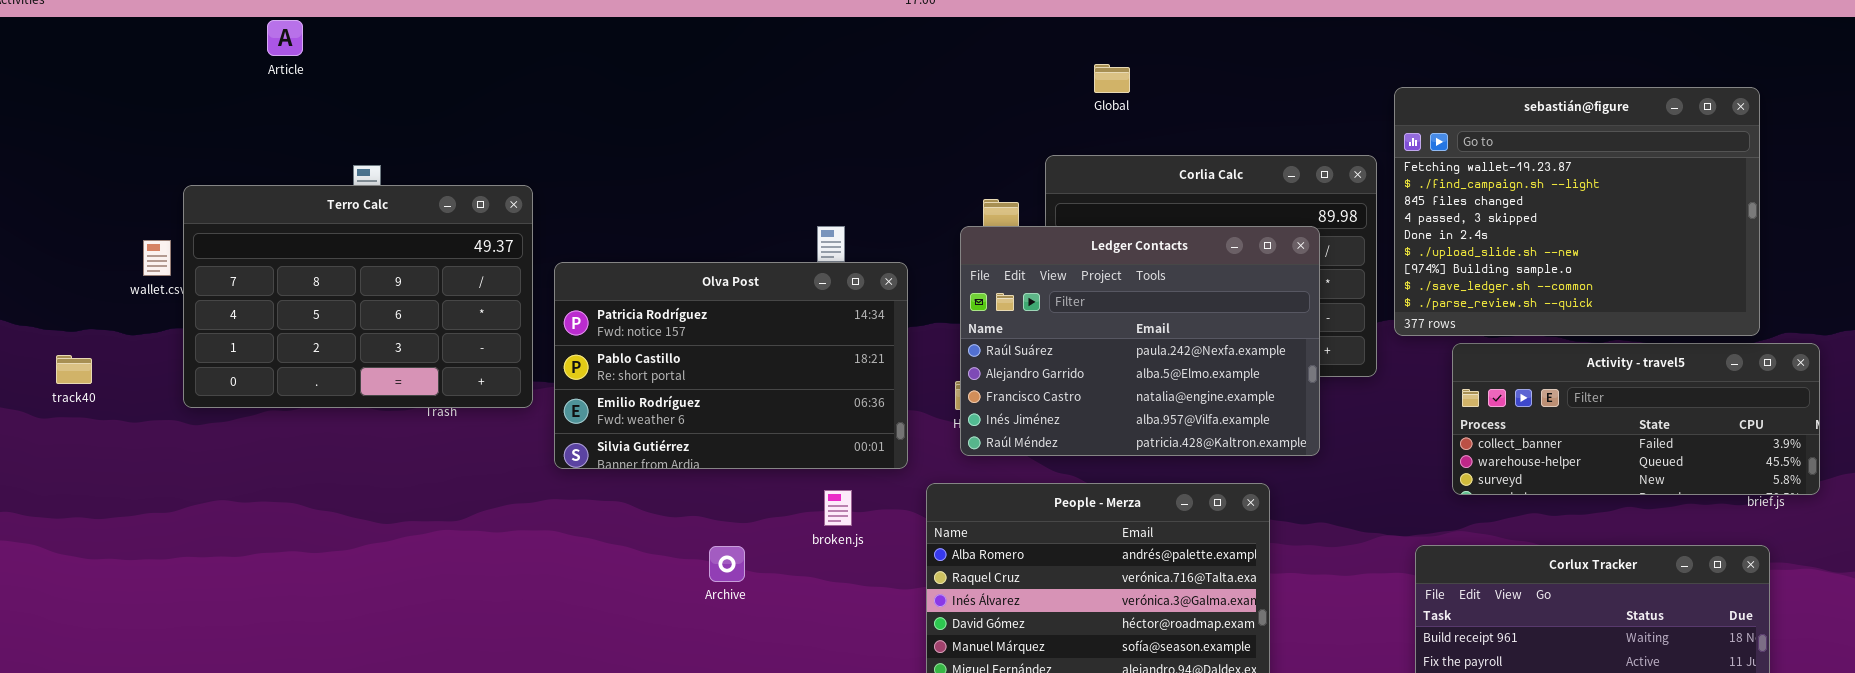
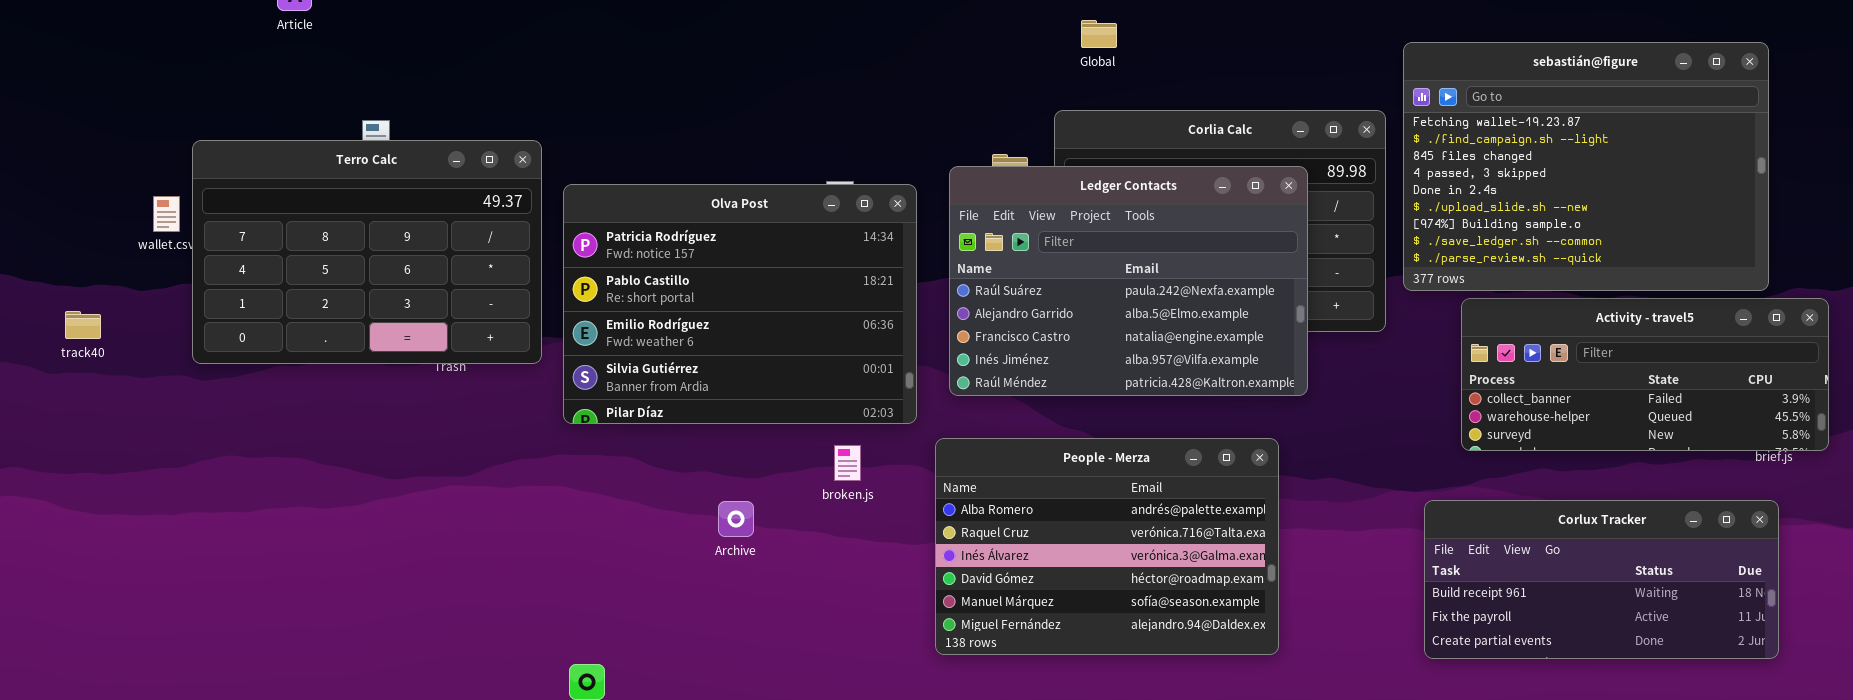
Global: [1094,64,1130,93] -> [1081,20,1117,48], moved
Ledger Contacts: [960,226,1320,456] -> [949,166,1308,396], moved
Olva Post: [554,262,908,469] -> [563,184,917,424], resized

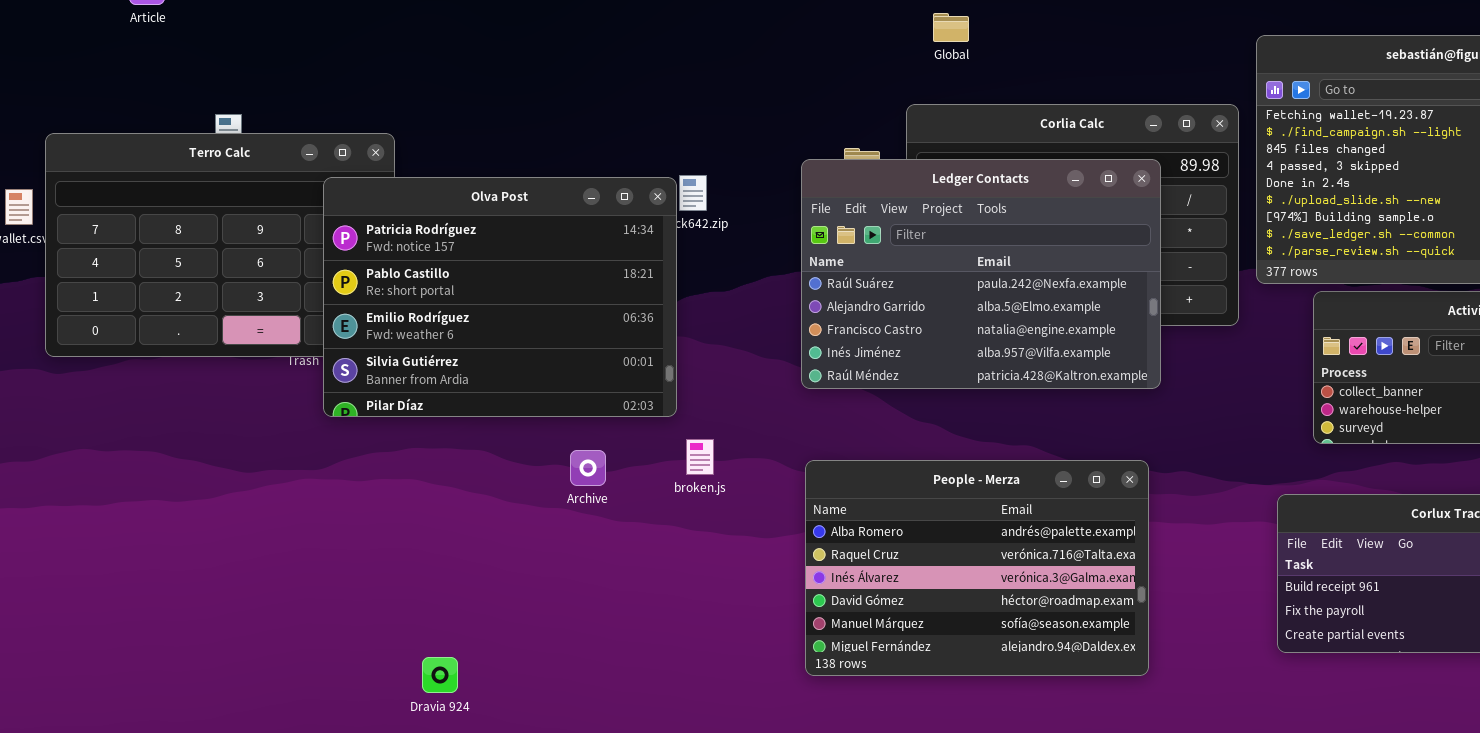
Olva Post: [563,184,917,424] -> [323,177,677,417], moved
People - Merza: [935,438,1279,655] -> [805,460,1149,676], moved
Archive: [718,501,754,537] -> [570,450,606,486], moved

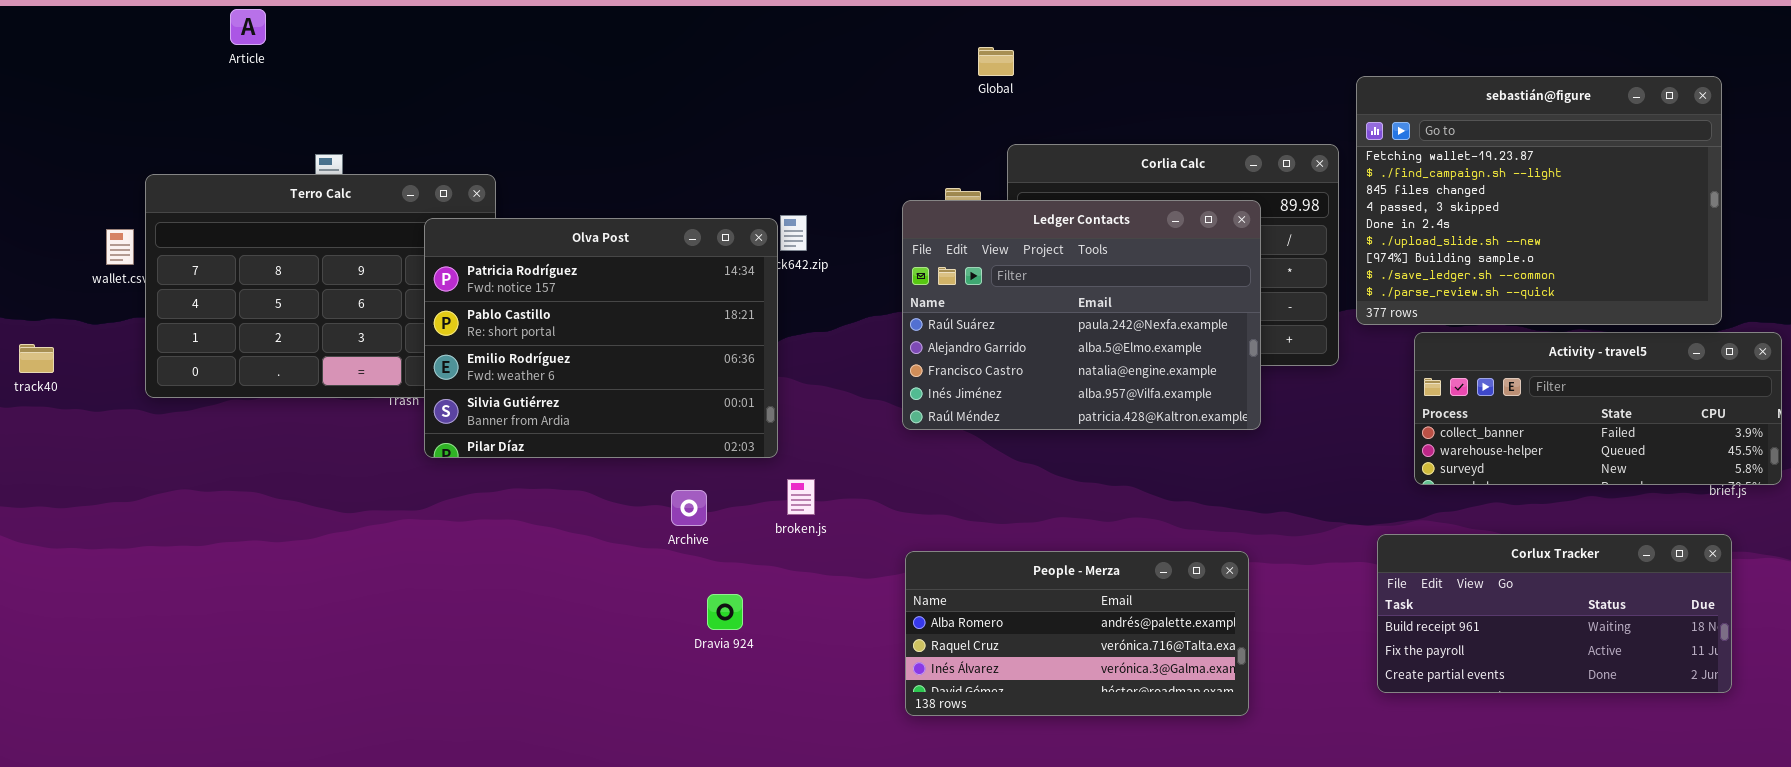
Global: [933,13,969,42] -> [978,47,1014,76], moved
People - Merza: [805,460,1149,676] -> [905,551,1249,716], resized
Dravia 924: [422,657,458,693] -> [707,594,743,630], moved

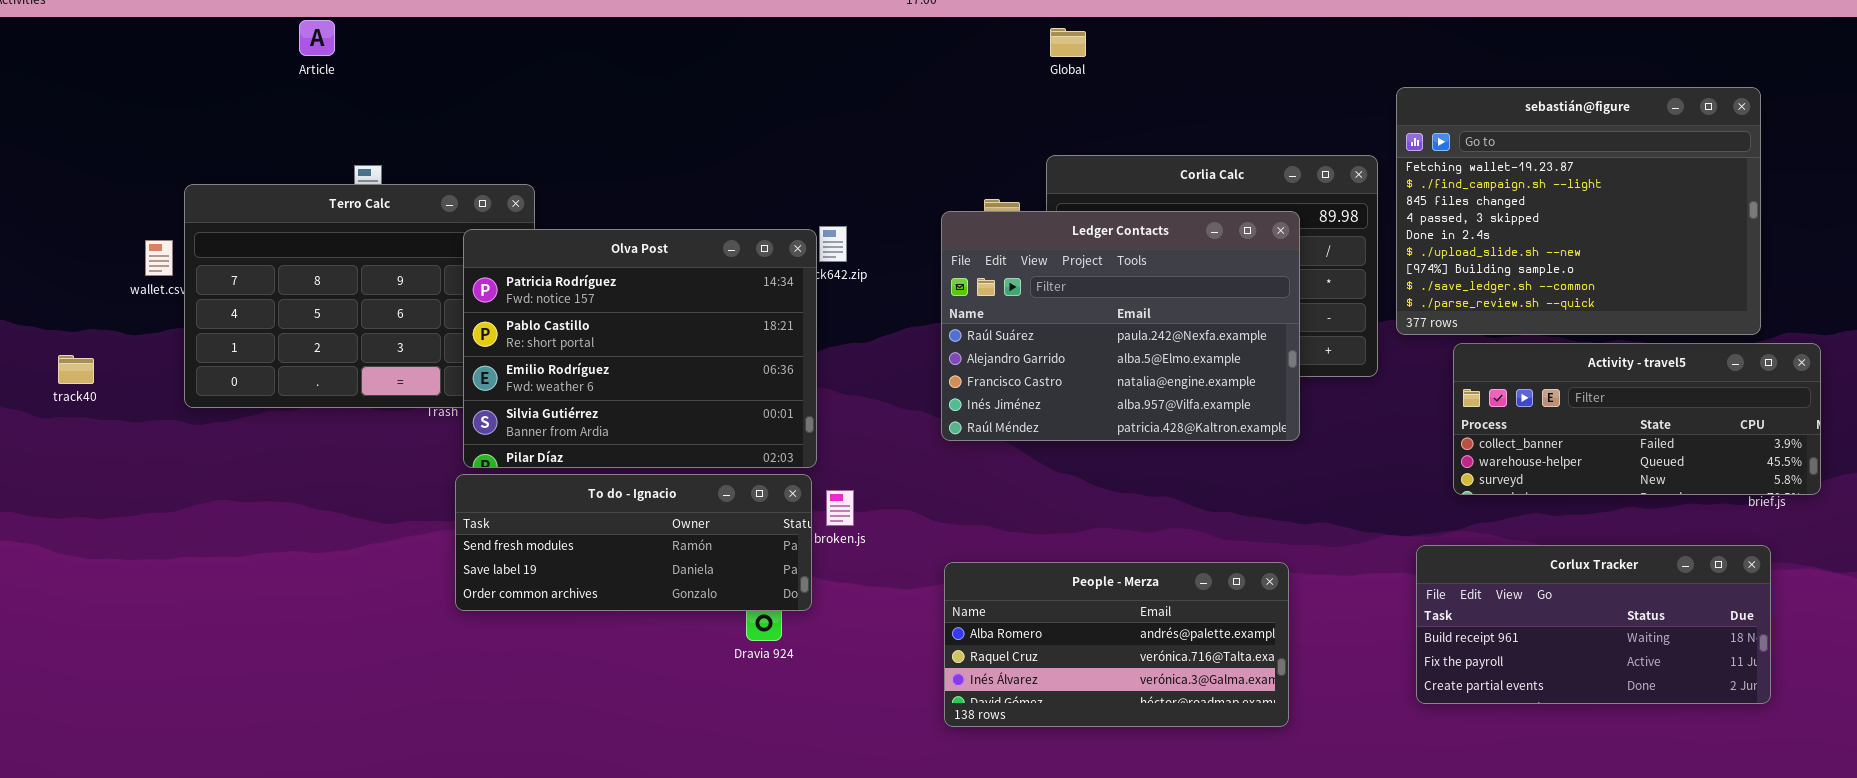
Article: [230,9,266,45] -> [299,20,335,56], moved
Global: [978,47,1014,76] -> [1050,28,1086,57], moved
To do - Ignacio: none -> [455,474,812,611], opened

